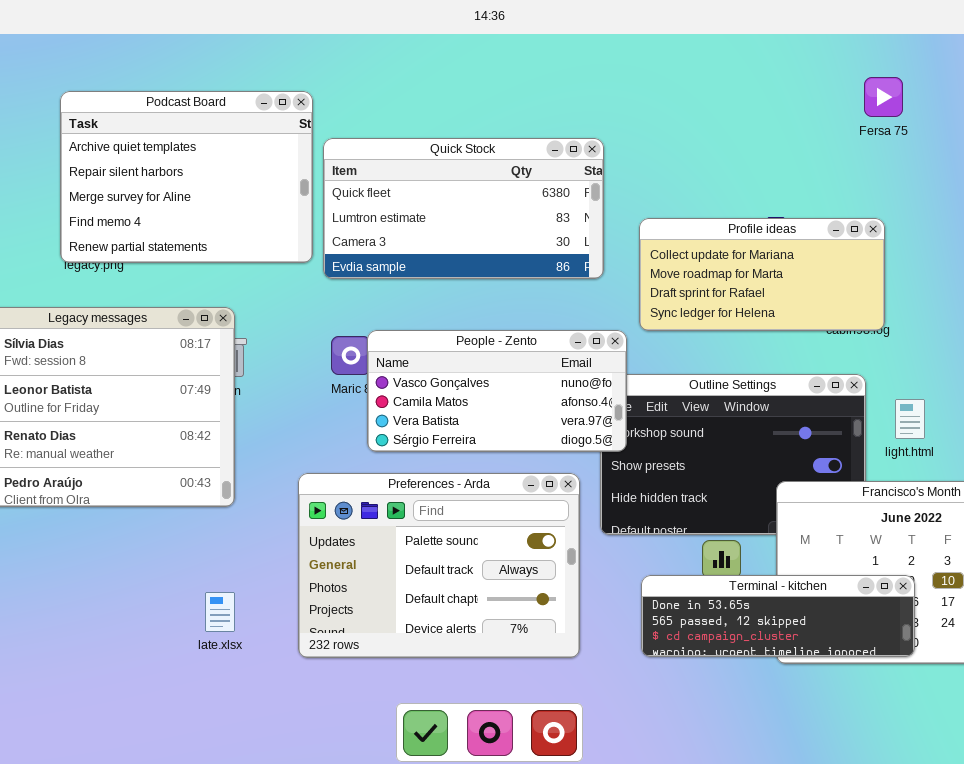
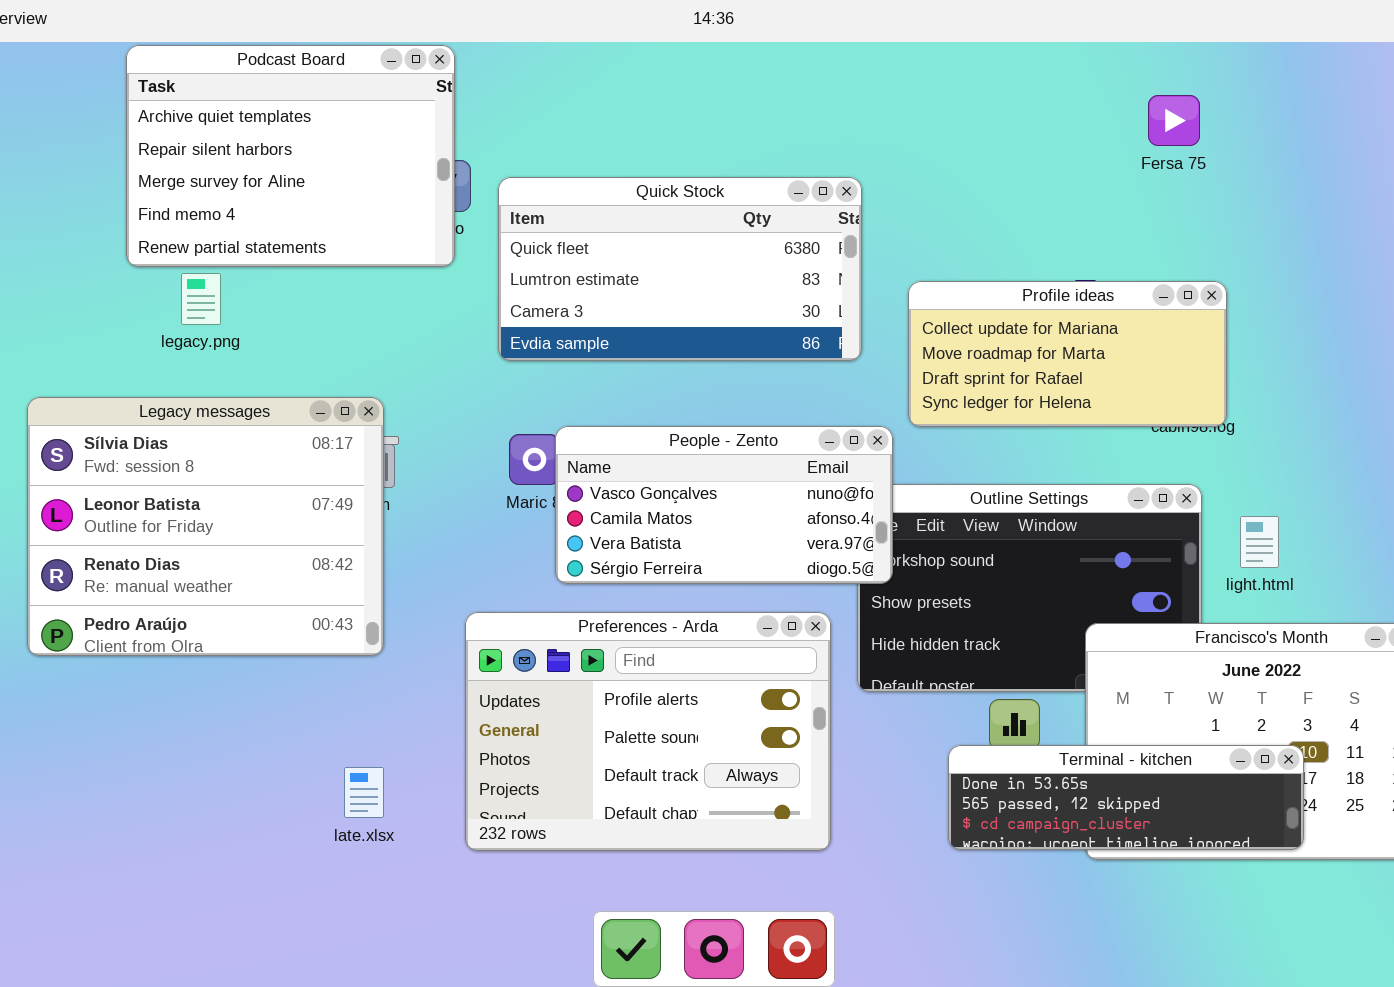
Fersa 75: [864,77,903,117] -> [1148,95,1200,146], moved
Podcast Board: [60,91,313,263] -> [126,45,455,267], moved
Preferences - Arda: [298,473,580,658] -> [465,612,831,851], scrolled up 1 row
Terminal - kitchen: [641,575,915,657] -> [948,745,1304,850], moved

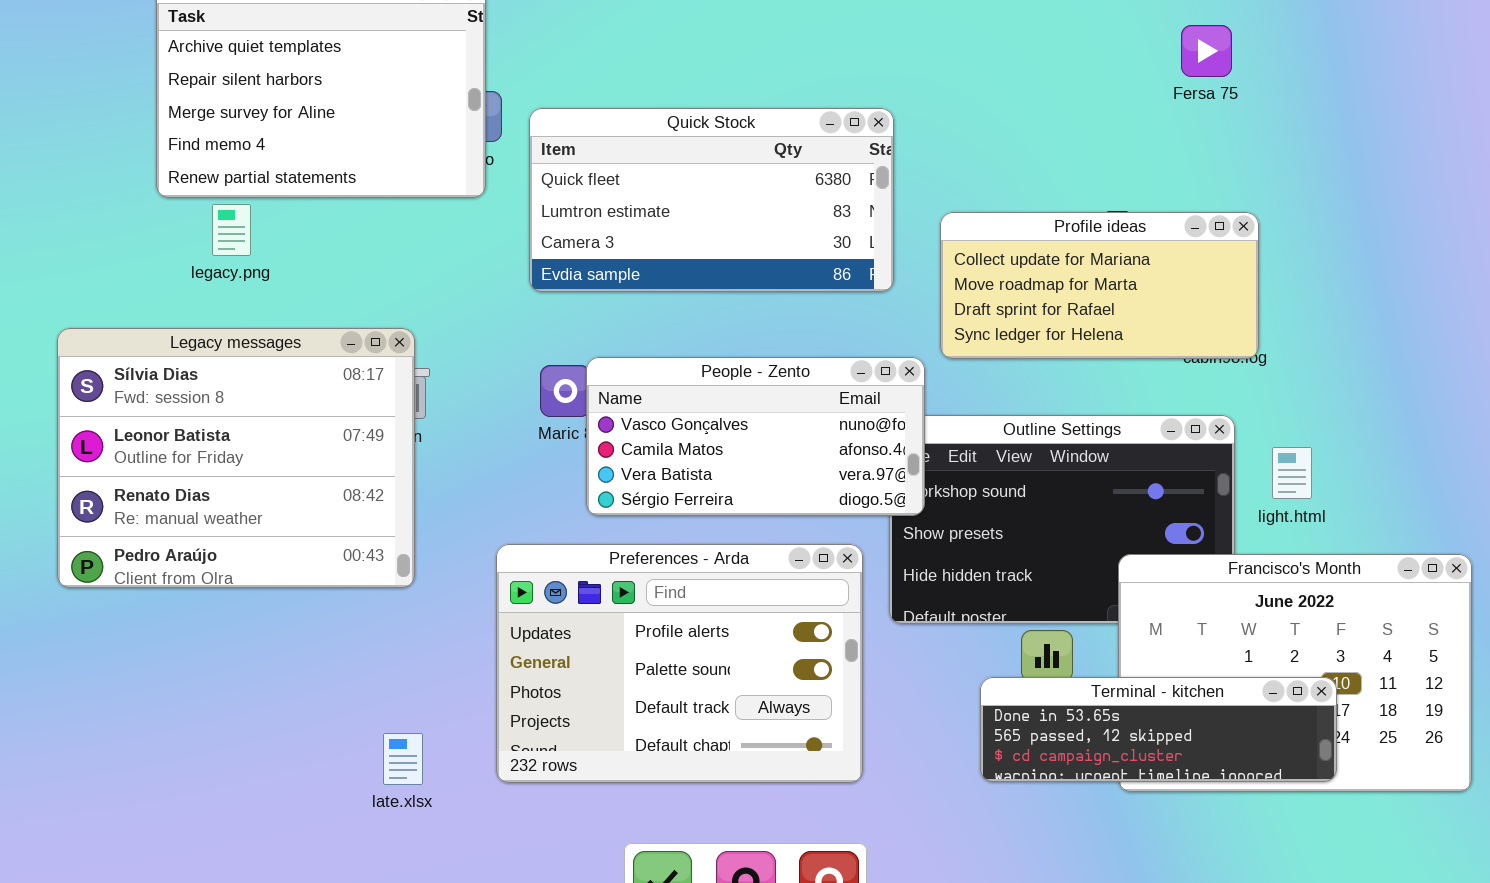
late.xlsx: [344,767,384,818] -> [383,733,423,785], moved

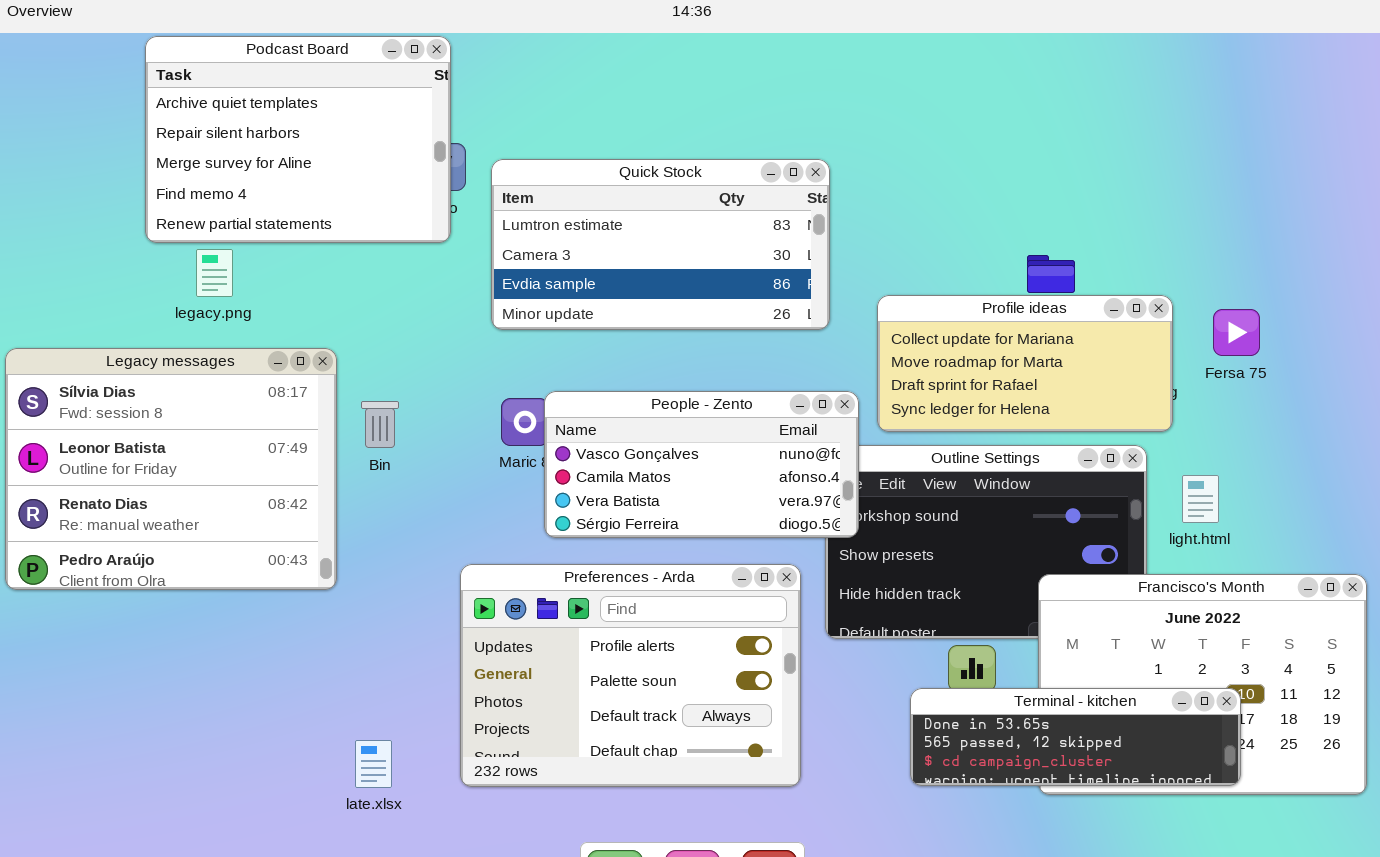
Fersa 75: [1181,25,1232,77] -> [1213,309,1260,356], moved
Quick Stock: [529,108,894,292] -> [491,159,830,330], scrolled down 1 row
Profile ideas: [940,212,1259,359] -> [877,295,1173,432], moved
Legacy messages: [57,328,415,588] -> [5,348,337,590], moved

